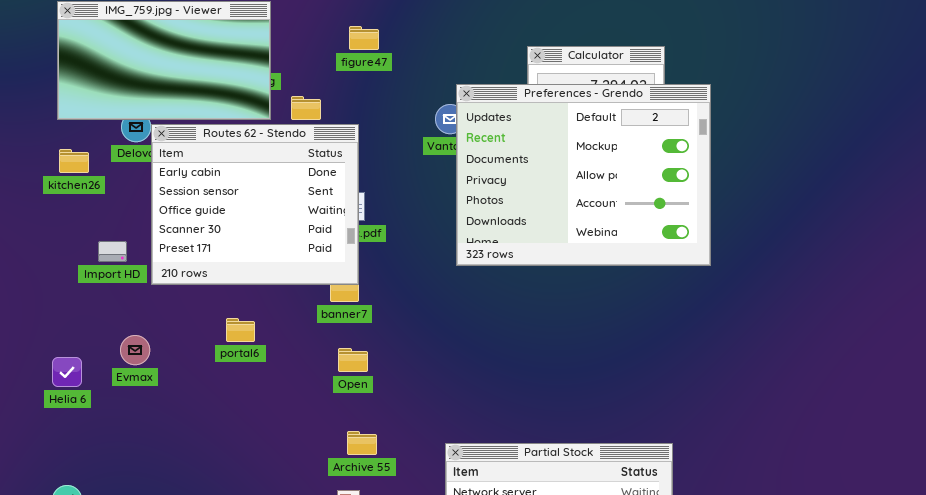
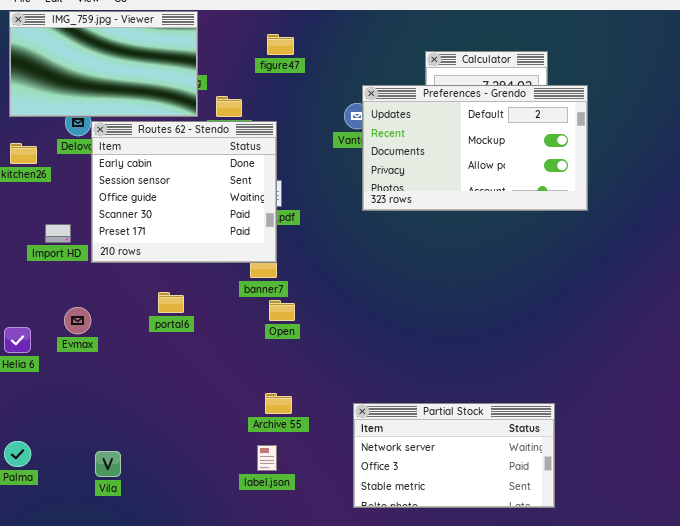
Preferences - Grendo: [456,84,711,266] -> [362,85,588,211], resized
Open: [338,348,368,372] -> [269,300,295,321], moved

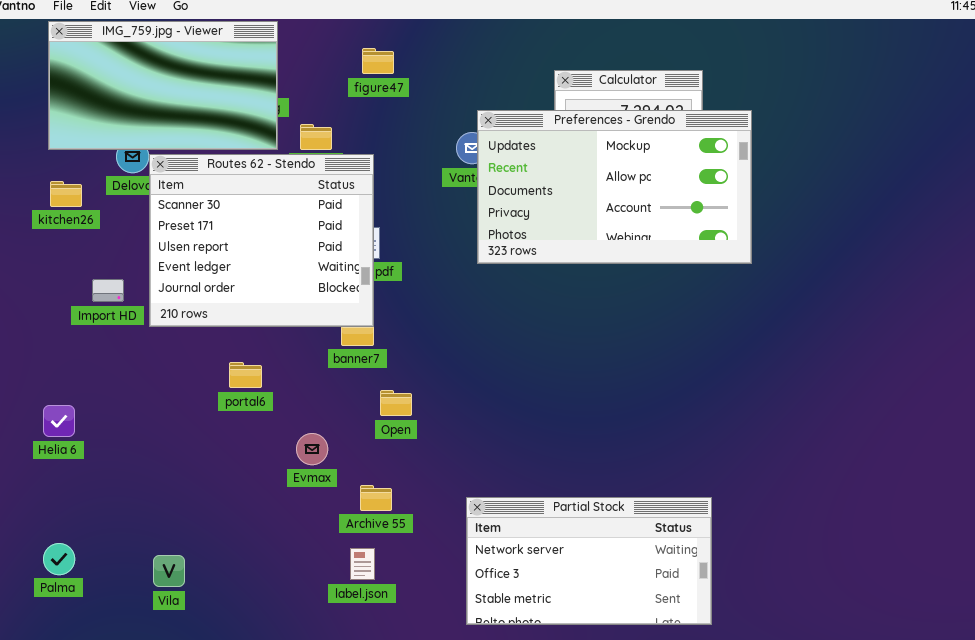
Preferences - Grendo: [362,85,588,211] -> [477,110,752,264], scrolled down 1 row
Routes 62 - Stendo: [91,121,277,263] -> [149,154,374,327], scrolled down 3 rows
Open: [269,300,295,321] -> [380,390,412,416], moved
Evmax: [64,307,91,334] -> [296,433,328,465], moved

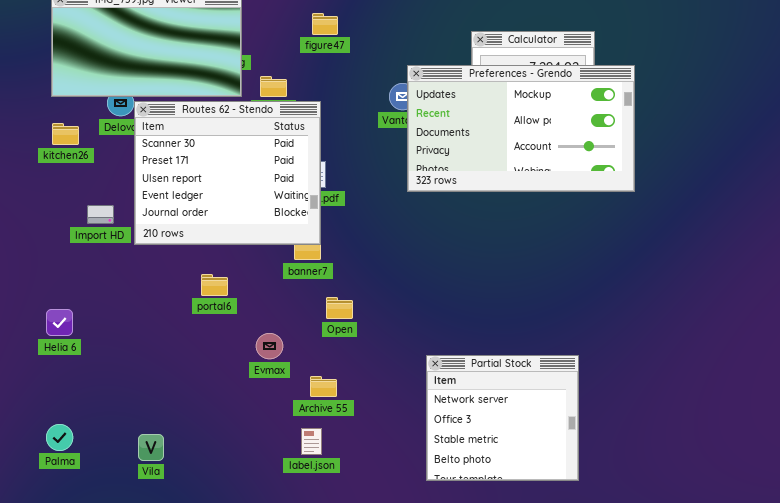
Partial Stock: [466,497,712,625] -> [426,355,579,481], moved, resized

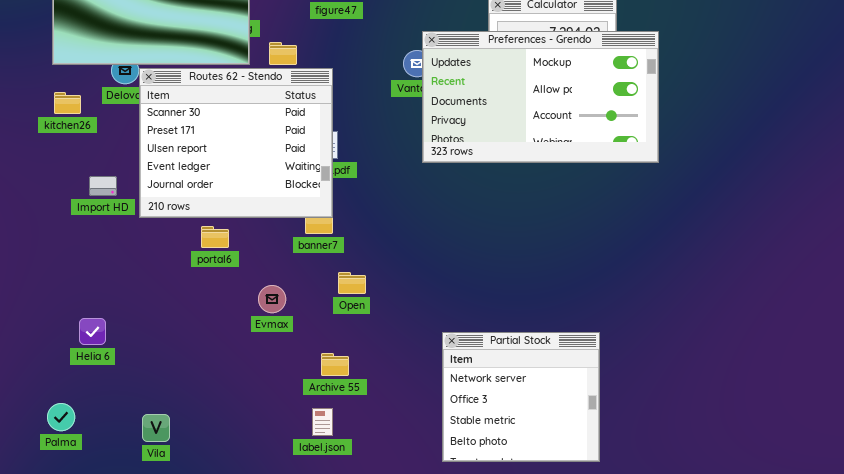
portal6: [201,274,228,296] -> [201,226,229,248], moved
Helia 6: [46,309,73,336] -> [79,318,106,345], moved
Evmax: [256,333,283,359] -> [258,285,286,313], moved

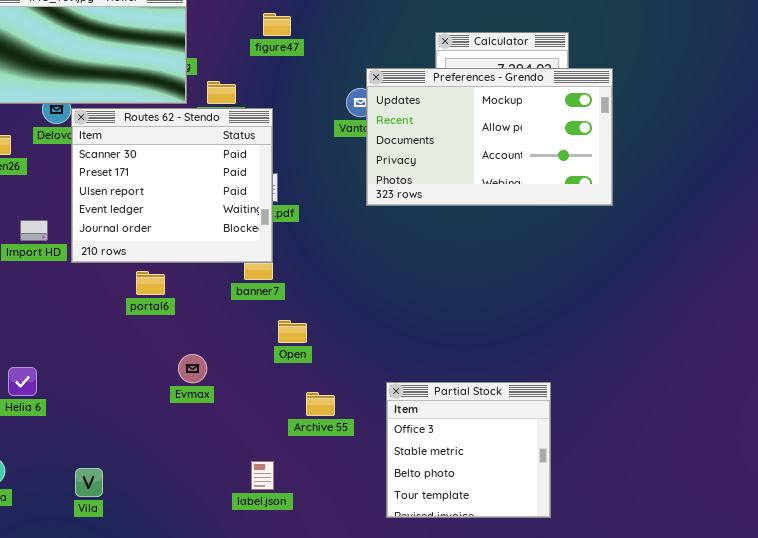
Evmax: [258,285,286,313] -> [178,354,207,383], moved
Partial Stock: [442,332,600,462] -> [386,382,551,518], scrolled down 1 row
Archive 55: [321,353,349,376] -> [306,392,335,416], moved

